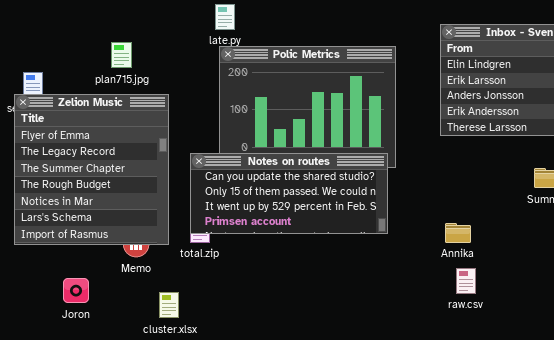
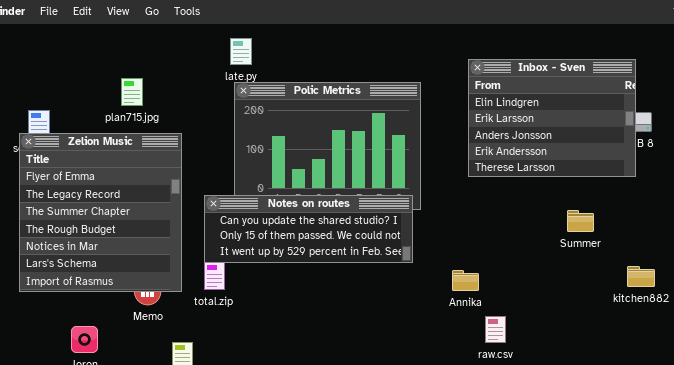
Notes on routes: [190,153,388,234] -> [204,195,413,263], resized
Annika: [445,223,471,243] -> [452,270,479,291], moved

